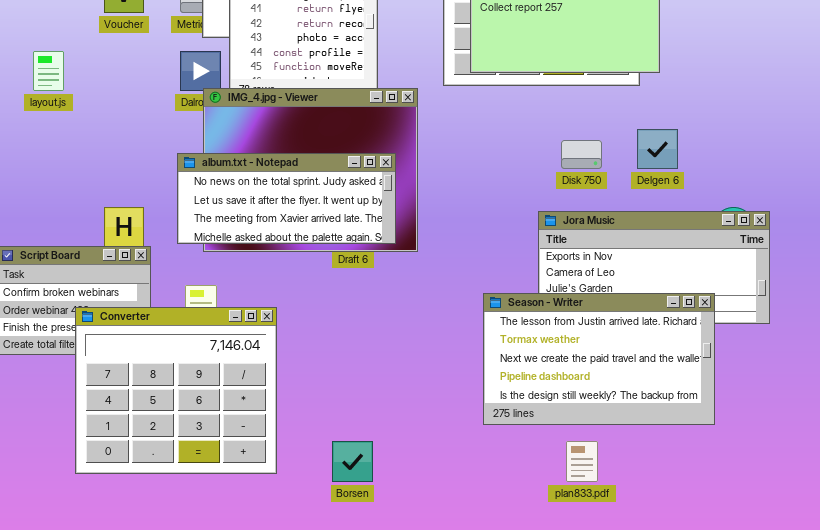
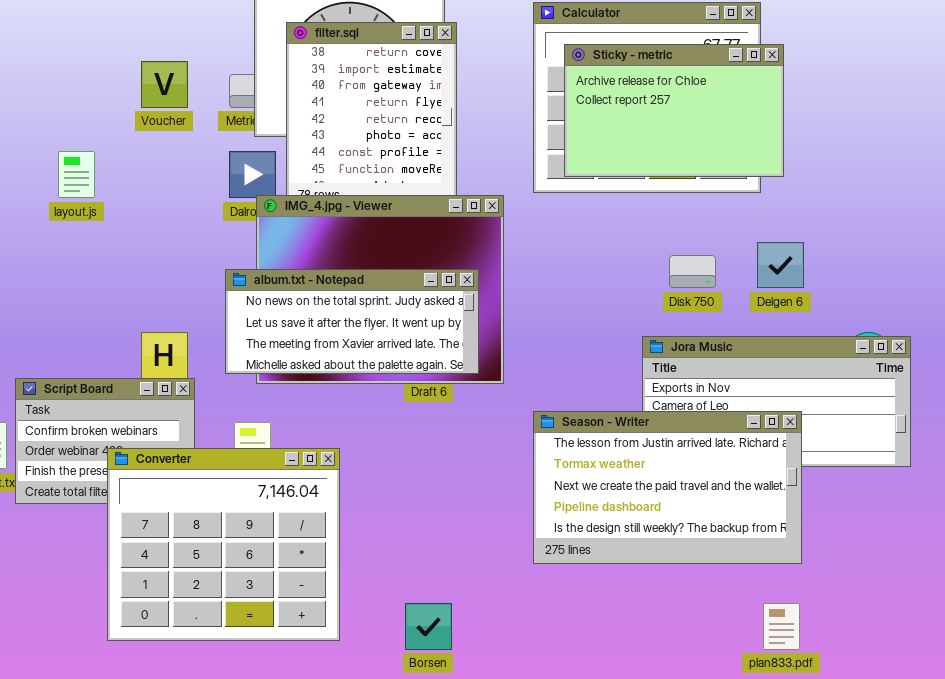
Season - Writer: [483,293,715,425] -> [533,411,802,564], moved
plan833.pdf: [566,441,598,482] -> [763,603,800,650], moved

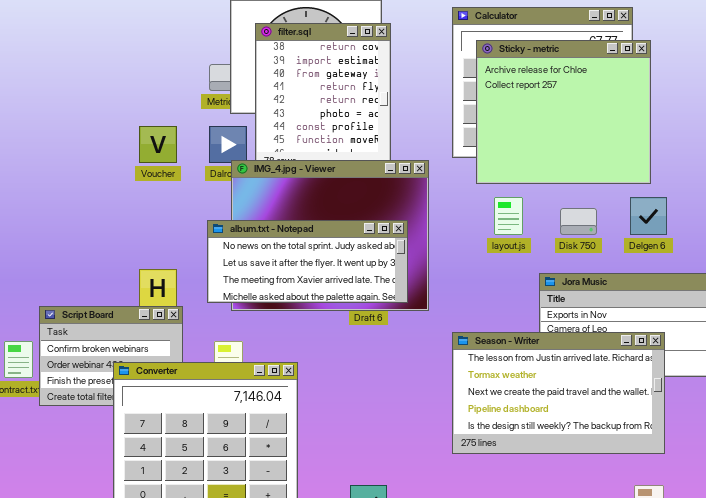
Sticky - metric: [564,44,784,177] -> [476,40,651,184], resized
Voucher: [141,61,188,108] -> [139,126,177,163], moved
layout.js: [58,151,95,198] -> [494,197,523,235], moved

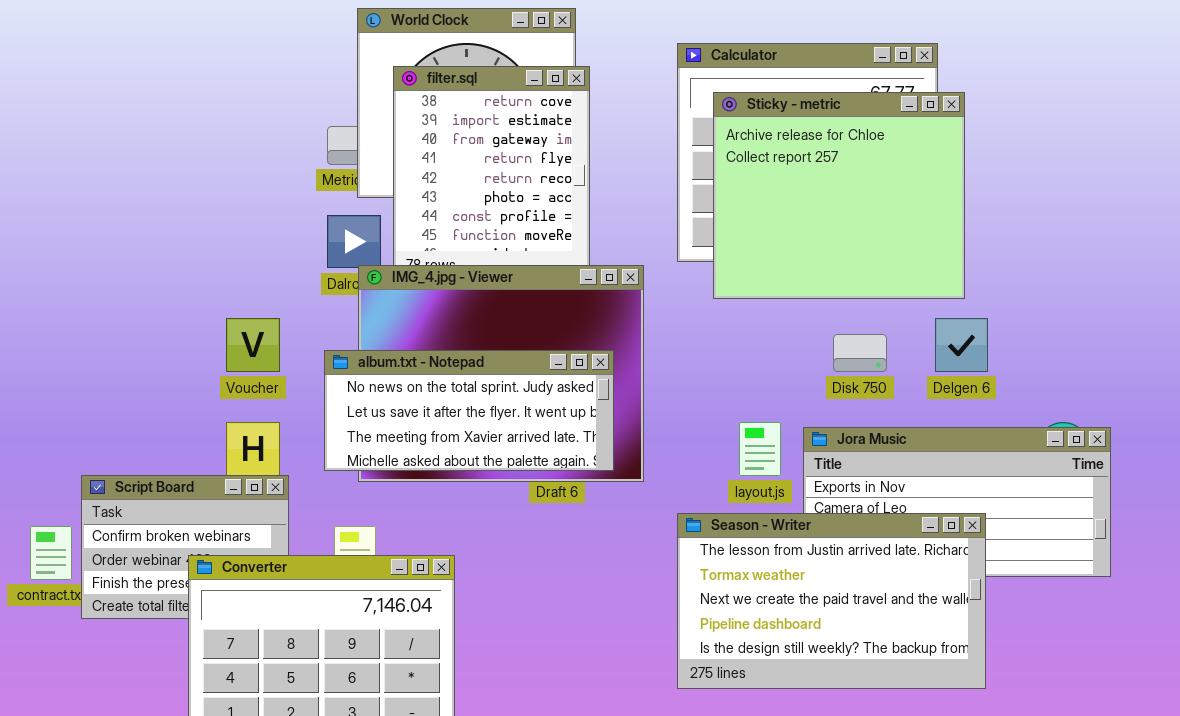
Voucher: [139,126,177,163] -> [226,318,280,372], moved
layout.js: [494,197,523,235] -> [739,422,781,476], moved

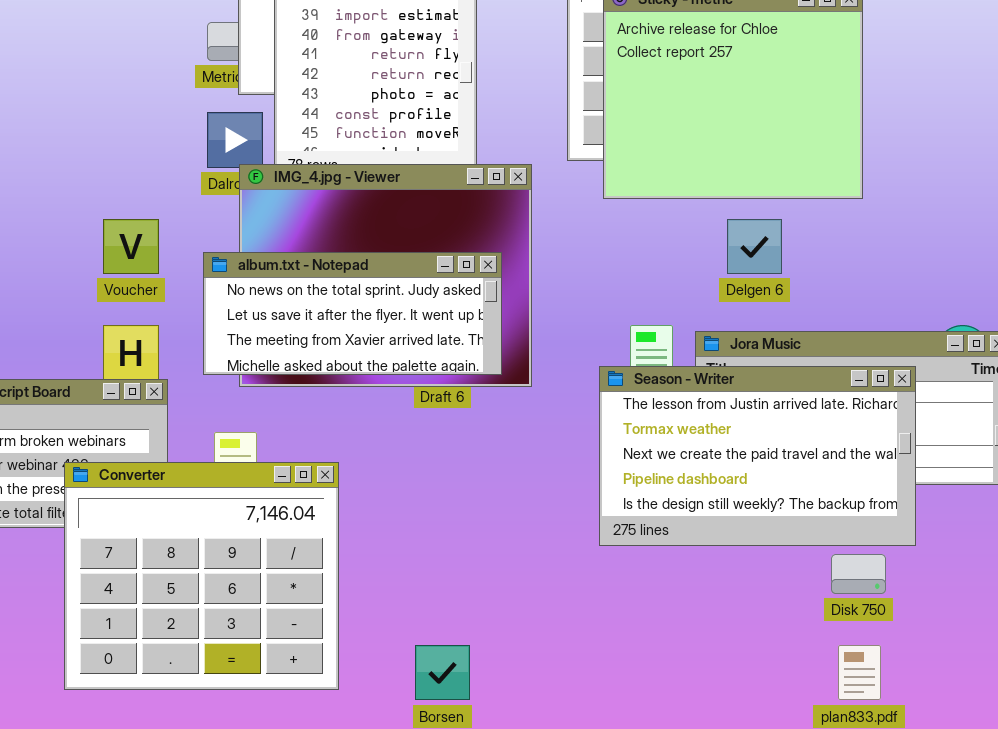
Delgen 6: [935,318,988,372] -> [727,219,782,274], moved
Disk 750: [833,334,887,372] -> [831,554,886,594], moved
Season - Writer: [677,513,986,689] -> [599,366,916,546], moved

